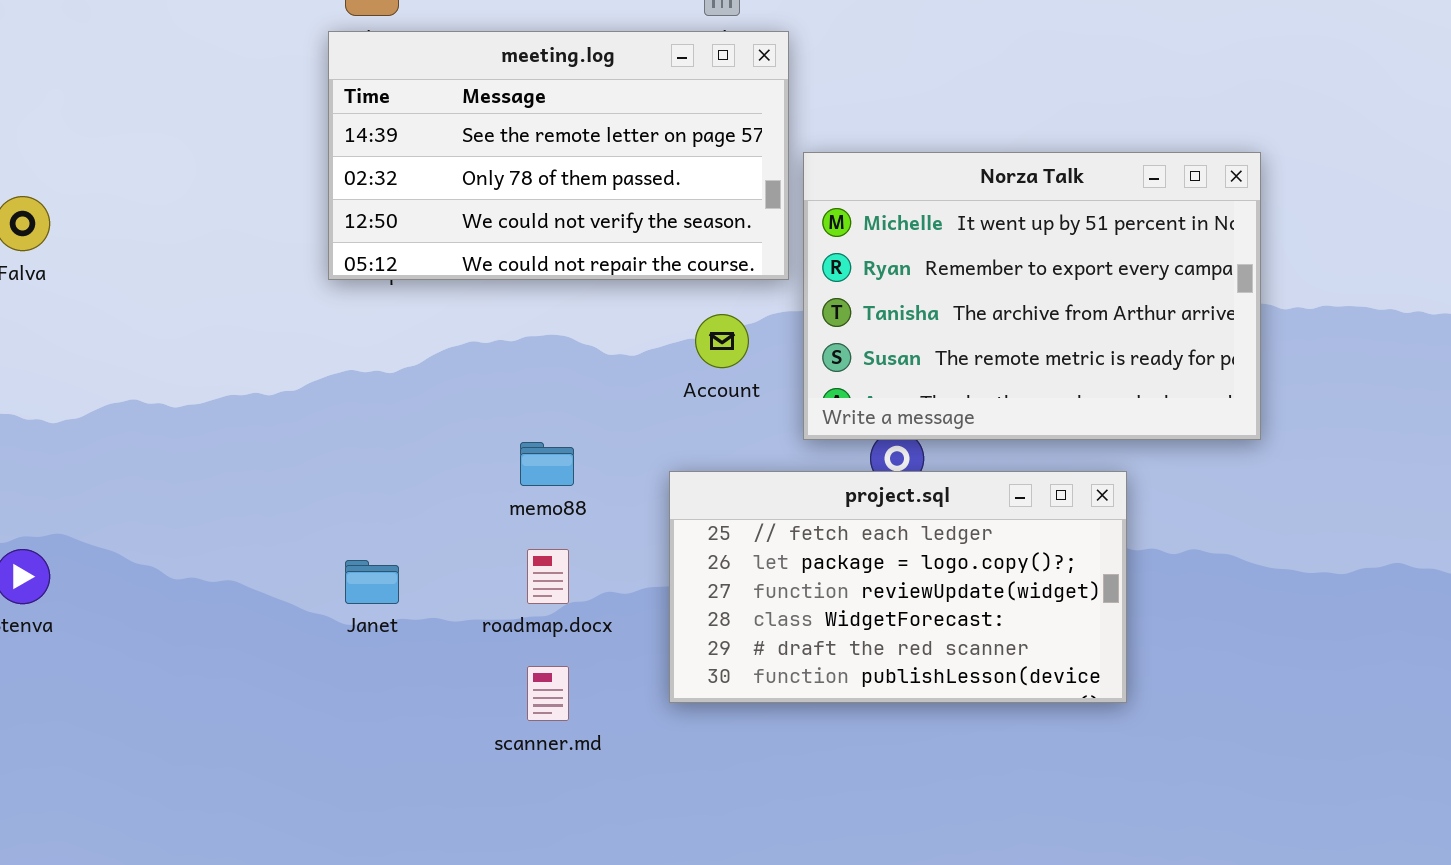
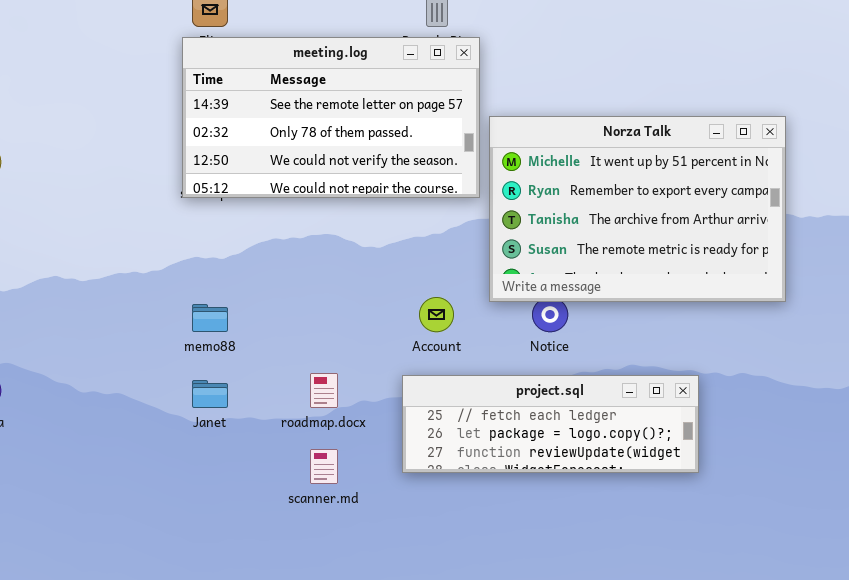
Account: [695,314,749,368] -> [419,297,454,332], moved
memo88: [520,442,574,486] -> [192,304,228,332], moved
project.sql: [669,471,1127,703] -> [402,375,699,473], resized

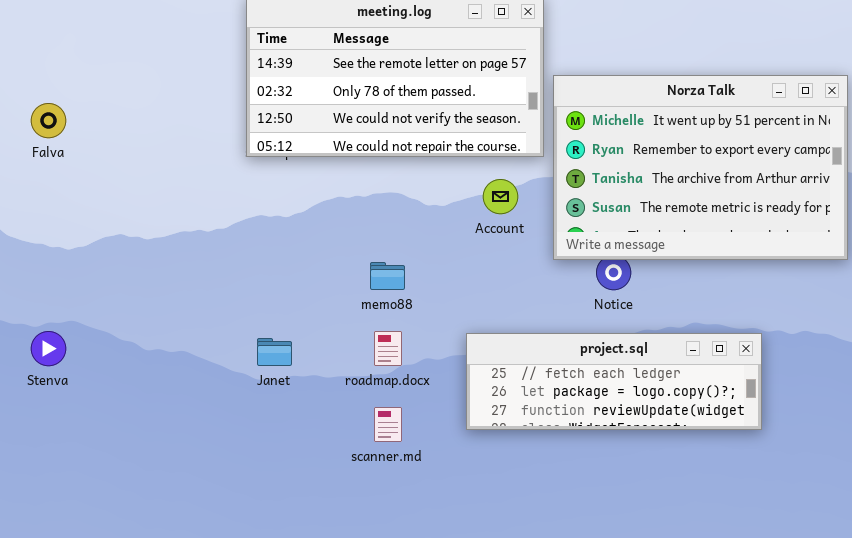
Account: [419,297,454,332] -> [483,179,518,214], moved
memo88: [192,304,228,332] -> [370,262,405,290], moved

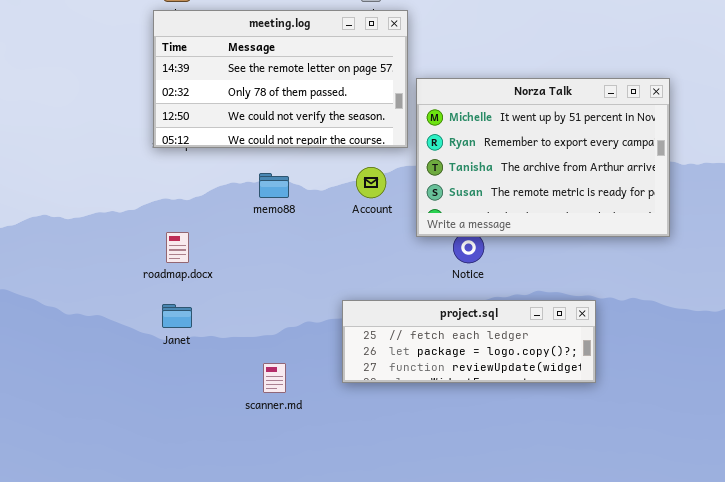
memo88: [370,262,405,290] -> [259,173,289,198], moved
roadmap.docx: [374,331,402,366] -> [166,232,189,263], moved

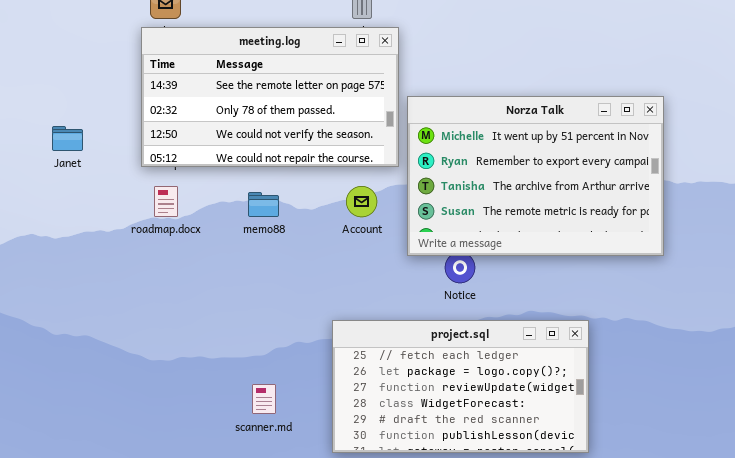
roadmap.docx: [166,232,189,263] -> [154,186,178,217], moved
project.sql: [342,300,596,383] -> [332,320,589,453], resized
Janet: [162,304,192,328] -> [52,126,83,151], moved

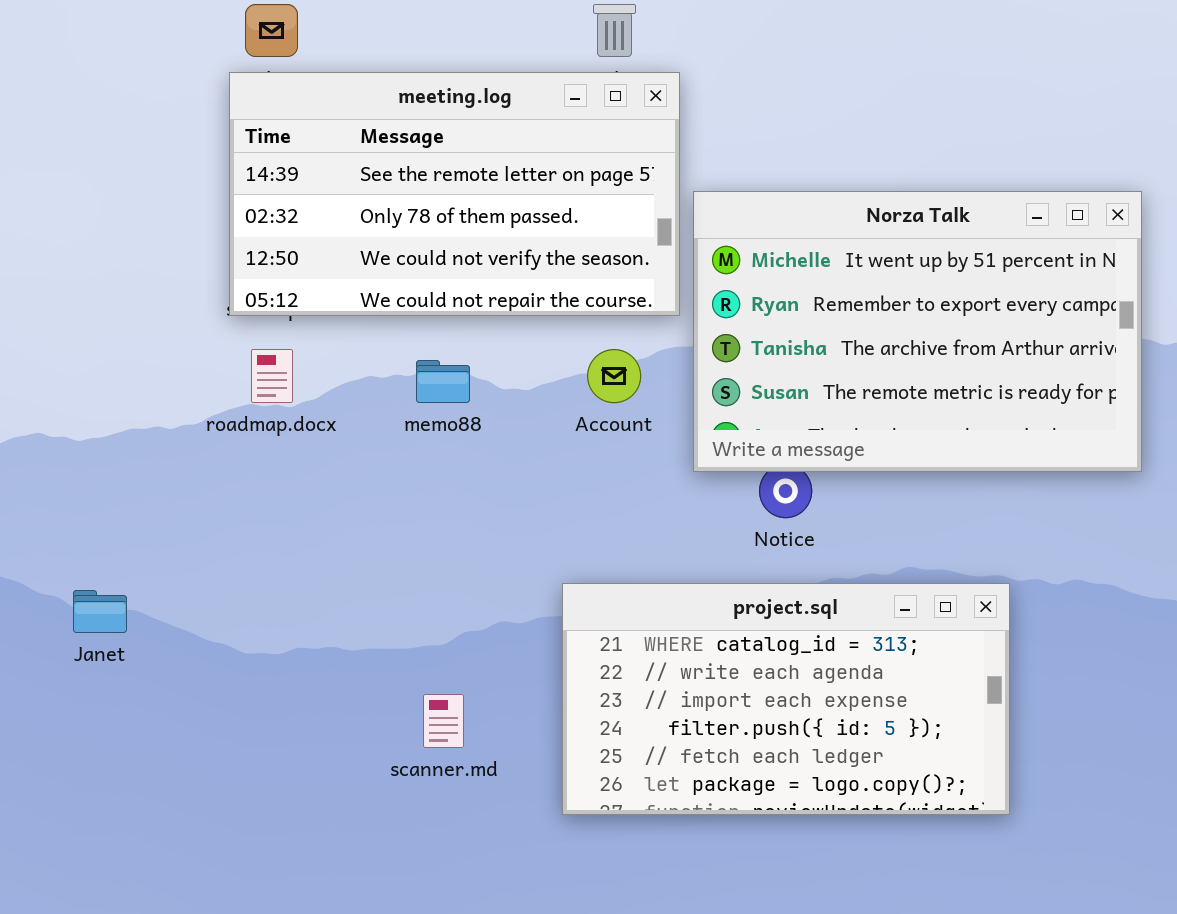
Janet: [52,126,83,151] -> [73,590,127,633], moved
project.sql: [332,320,589,453] -> [562,583,1010,815], scrolled up 4 rows

